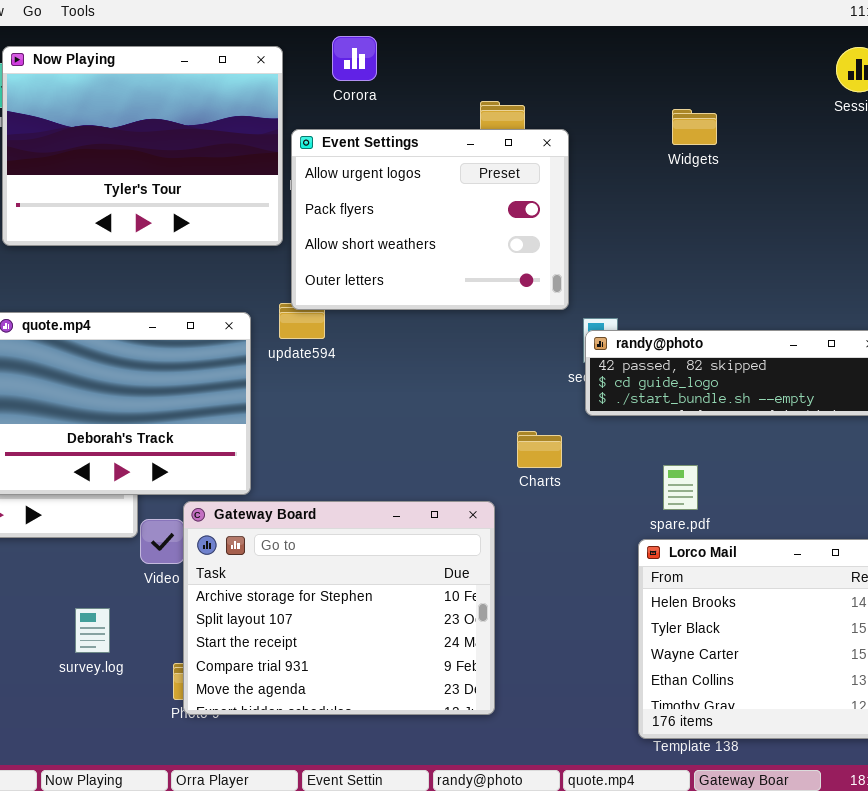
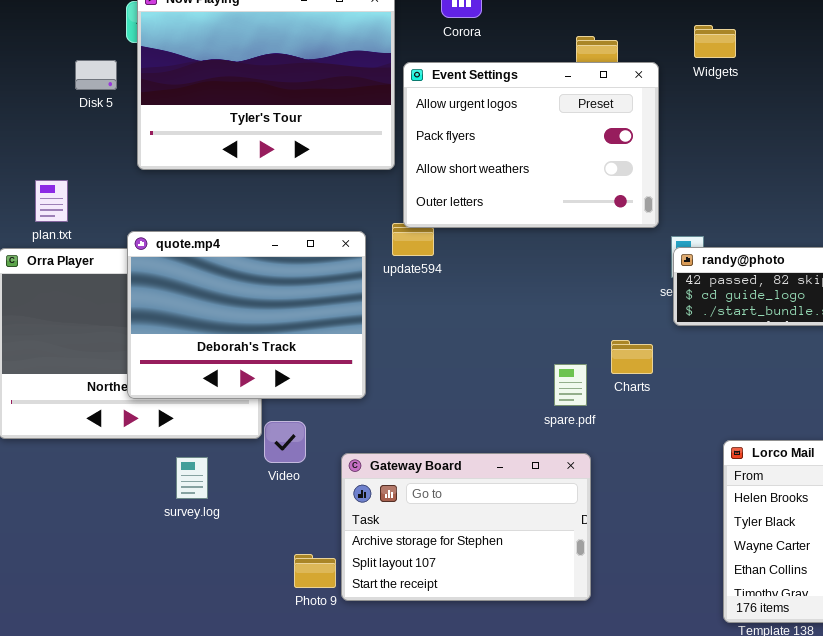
Widgets: [672,109,717,145] -> [694,25,736,58], moved
spare.pdf: [663,465,698,510] -> [554,364,587,406], moved
Gateway Board: [183,501,495,715] -> [341,453,591,601], resized
survey.log: [75,608,110,653] -> [176,457,208,499], moved

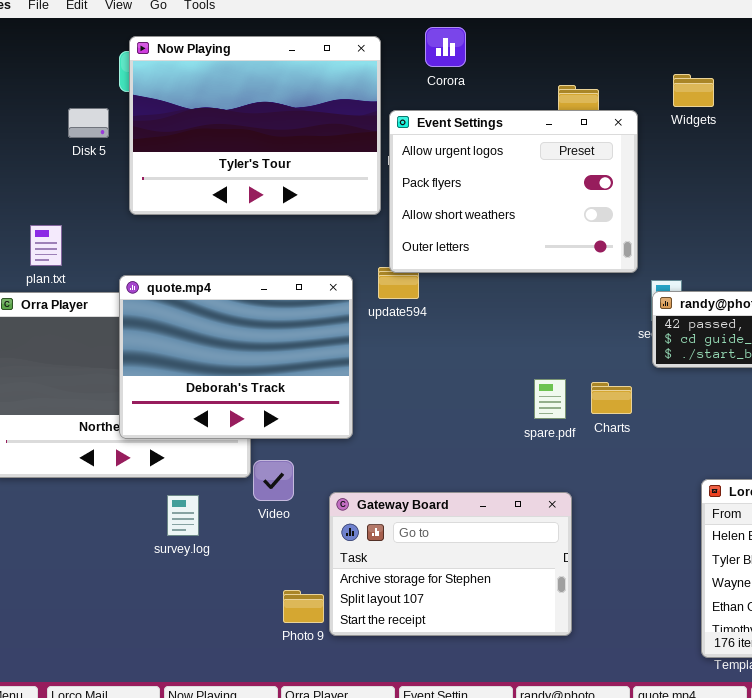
spare.pdf: [554,364,587,406] -> [534,379,566,419], moved

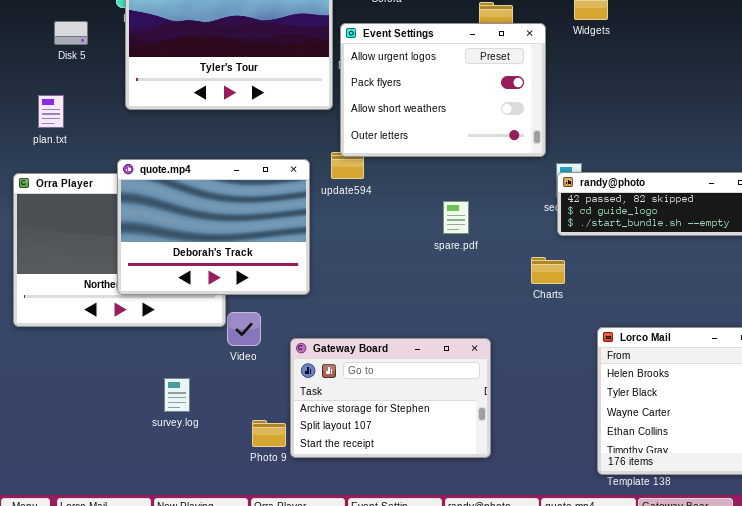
Disk 5: [68,108,109,138] -> [54,21,88,45], moved
plan.txt: [30,225,62,266] -> [38,95,64,128], moved
spare.pdf: [534,379,566,419] -> [443,201,469,234], moved
Charts: [591,382,632,414] -> [531,257,565,284], moved
survey.log: [167,495,199,536] -> [164,378,190,412], moved

